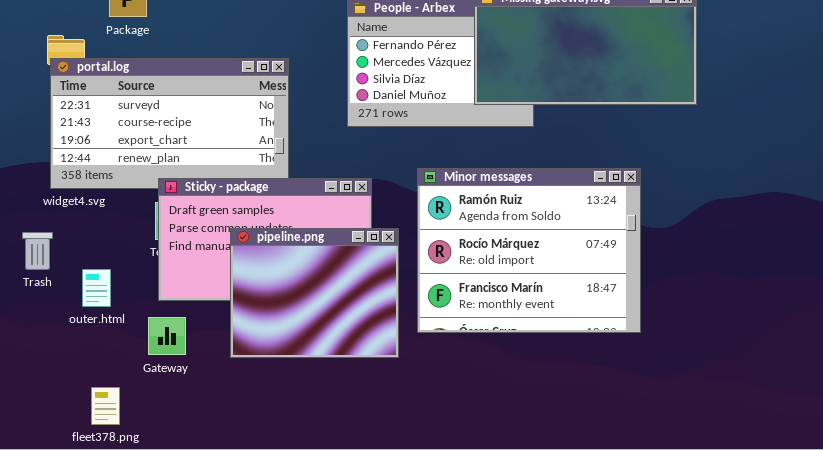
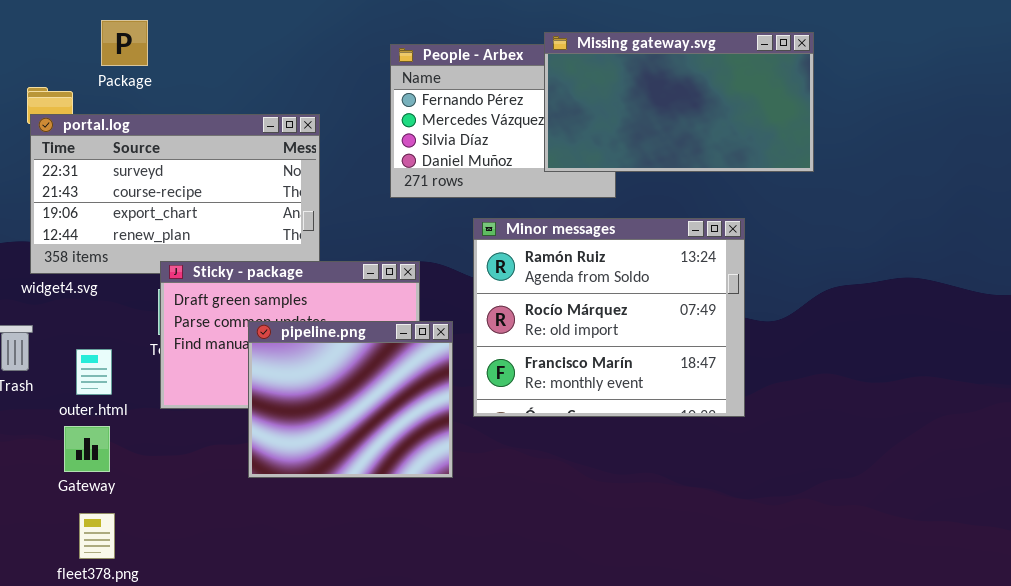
Minor messages: [417,168,641,333] -> [473,218,745,417], moved
outer.html: [82,269,111,307] -> [76,349,112,395], moved
Gateway: [148,317,186,355] -> [64,426,110,472], moved

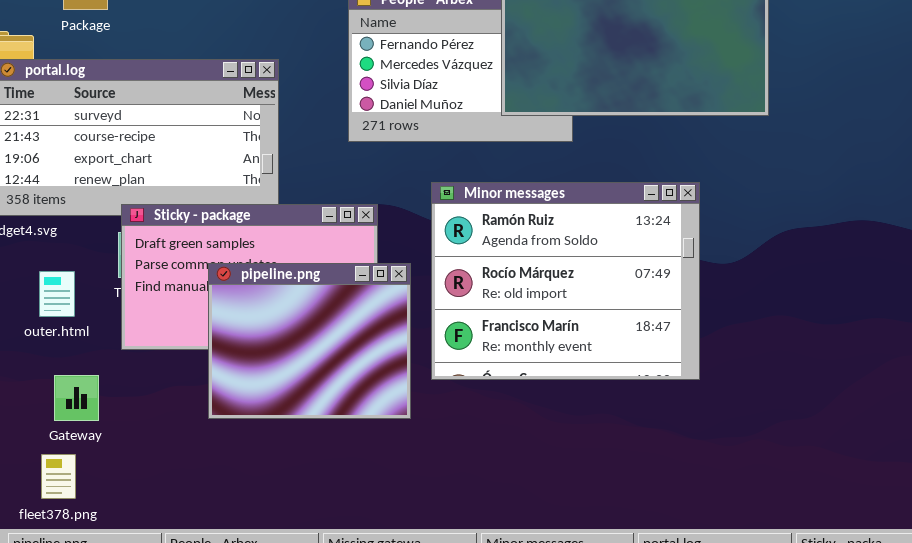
Minor messages: [473,218,745,417] -> [431,182,700,380], moved
outer.html: [76,349,112,395] -> [39,271,75,317], moved
Gateway: [64,426,110,472] -> [54,375,99,421], moved

